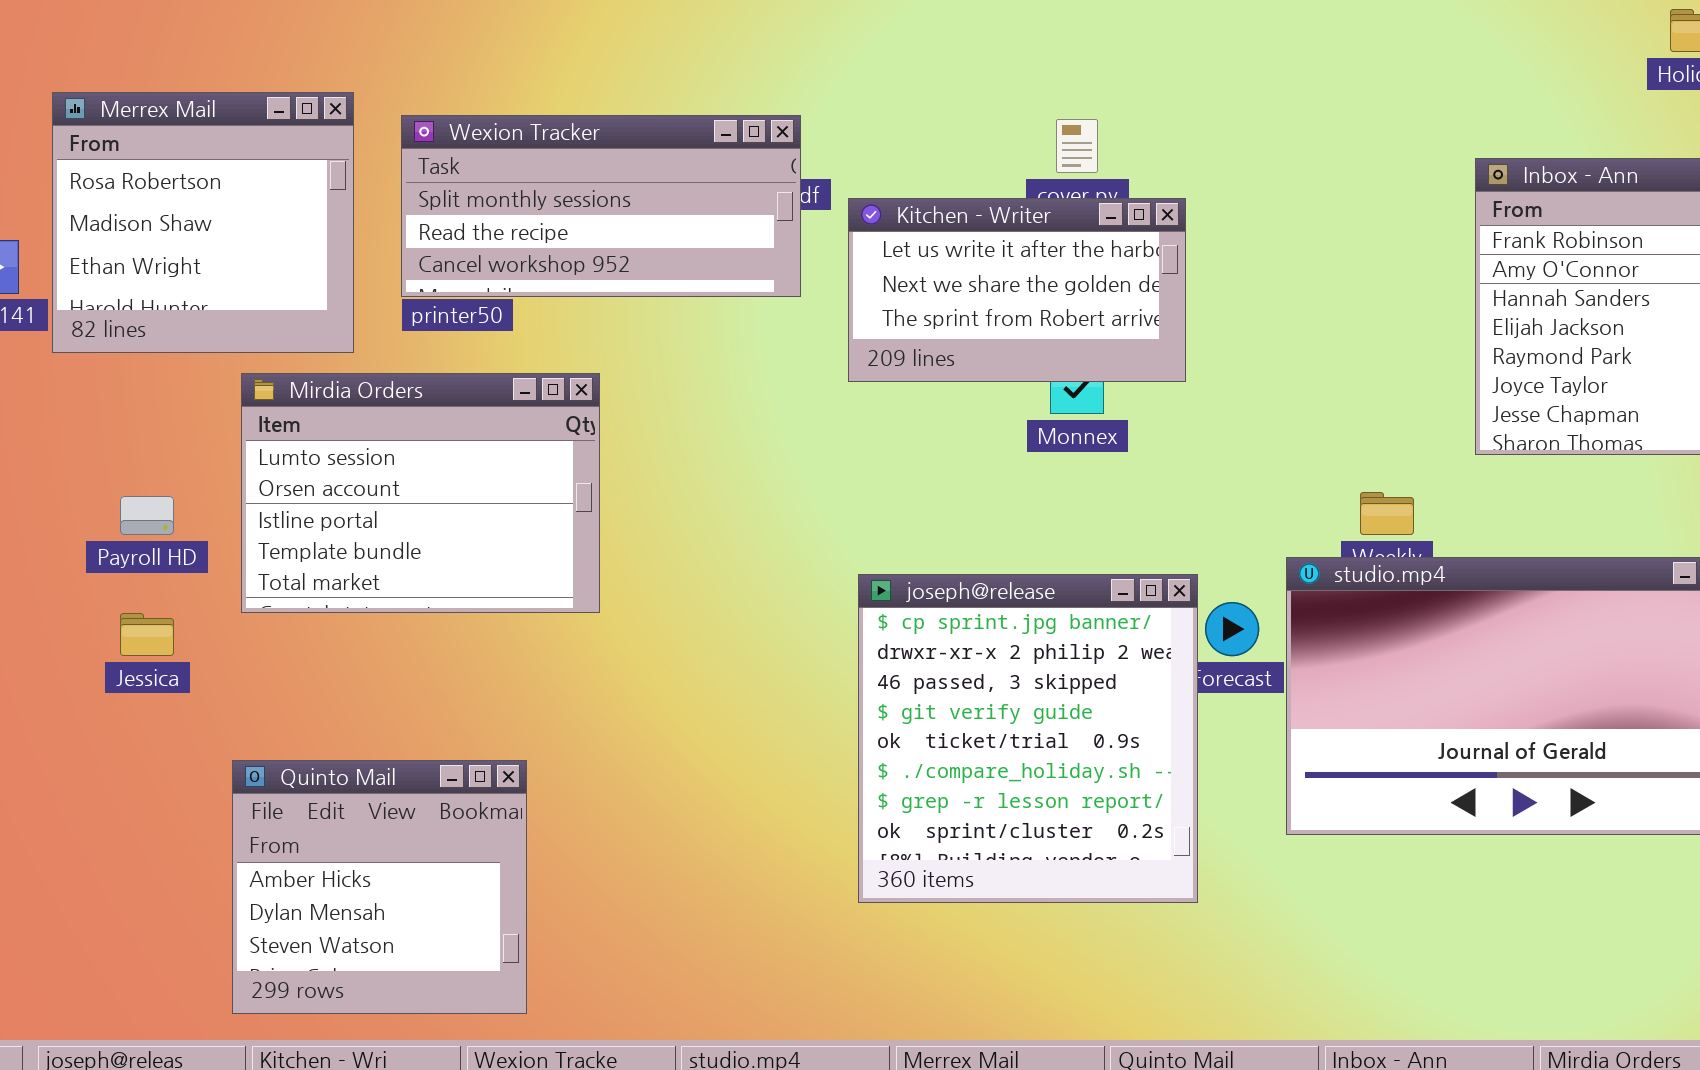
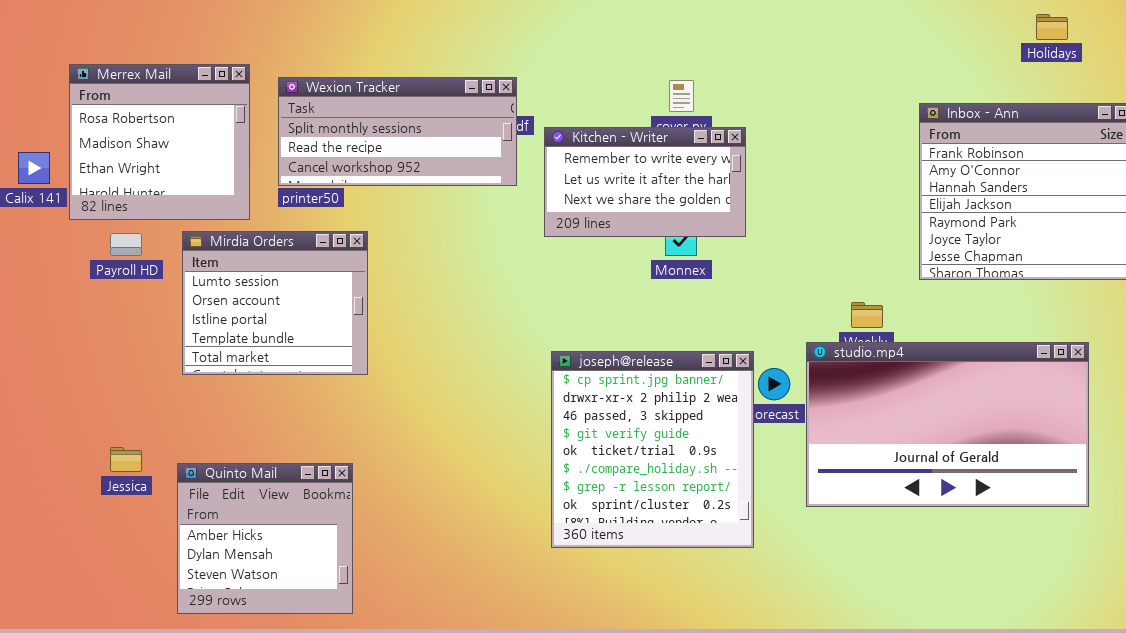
Kitchen - Writer: [848,198,1186,382] -> [544,127,746,237], scrolled up 1 row
Mirdia Orders: [241,373,600,613] -> [182,231,368,375], resized
Payroll HD: [120,496,174,535] -> [110,233,142,256], moved
Jessica: [120,613,174,656] -> [110,447,142,472], moved

